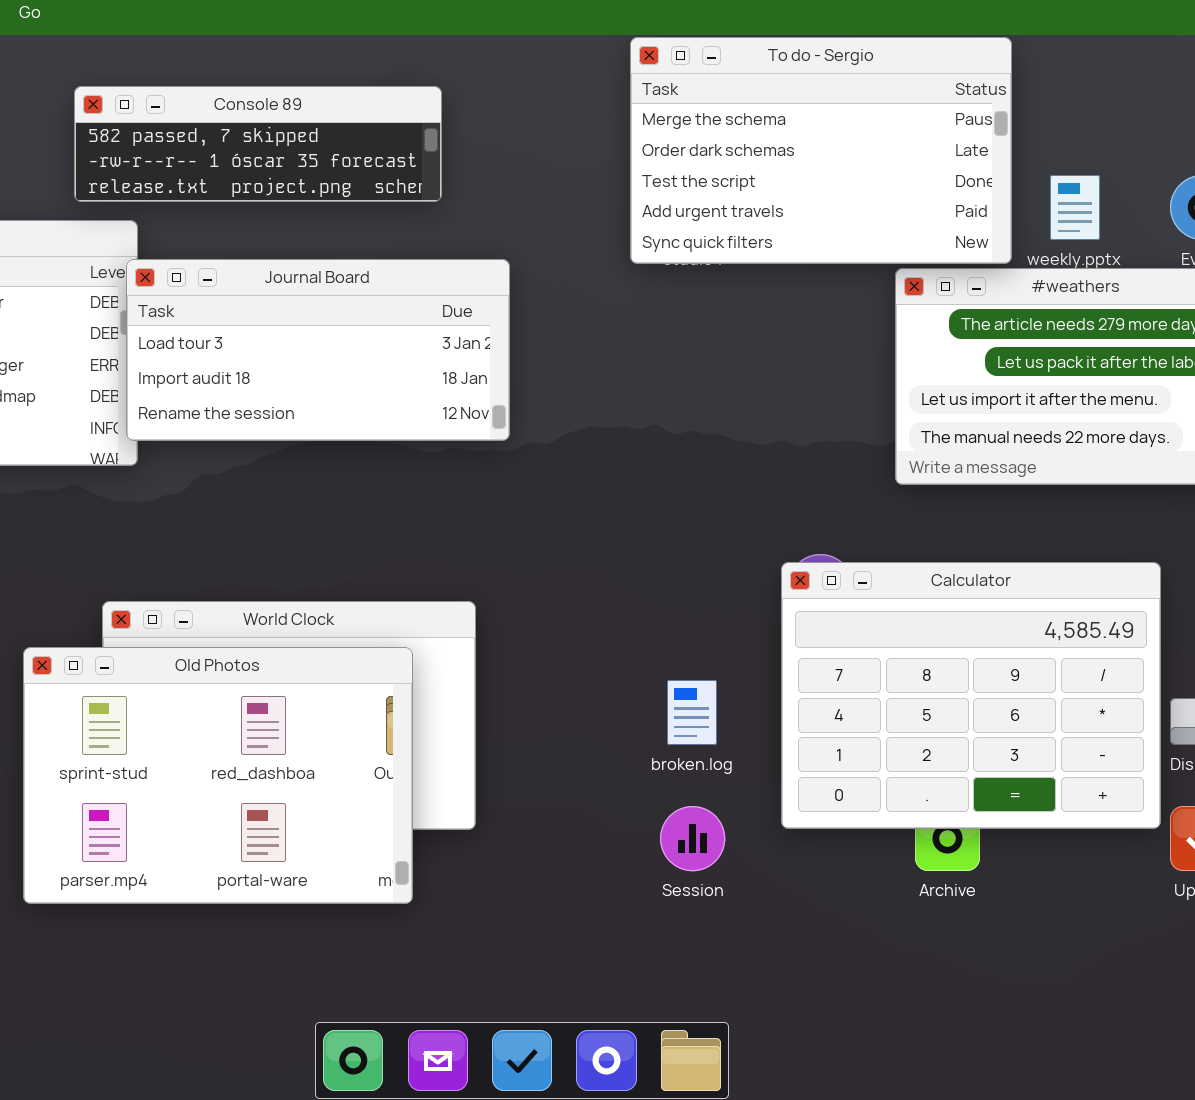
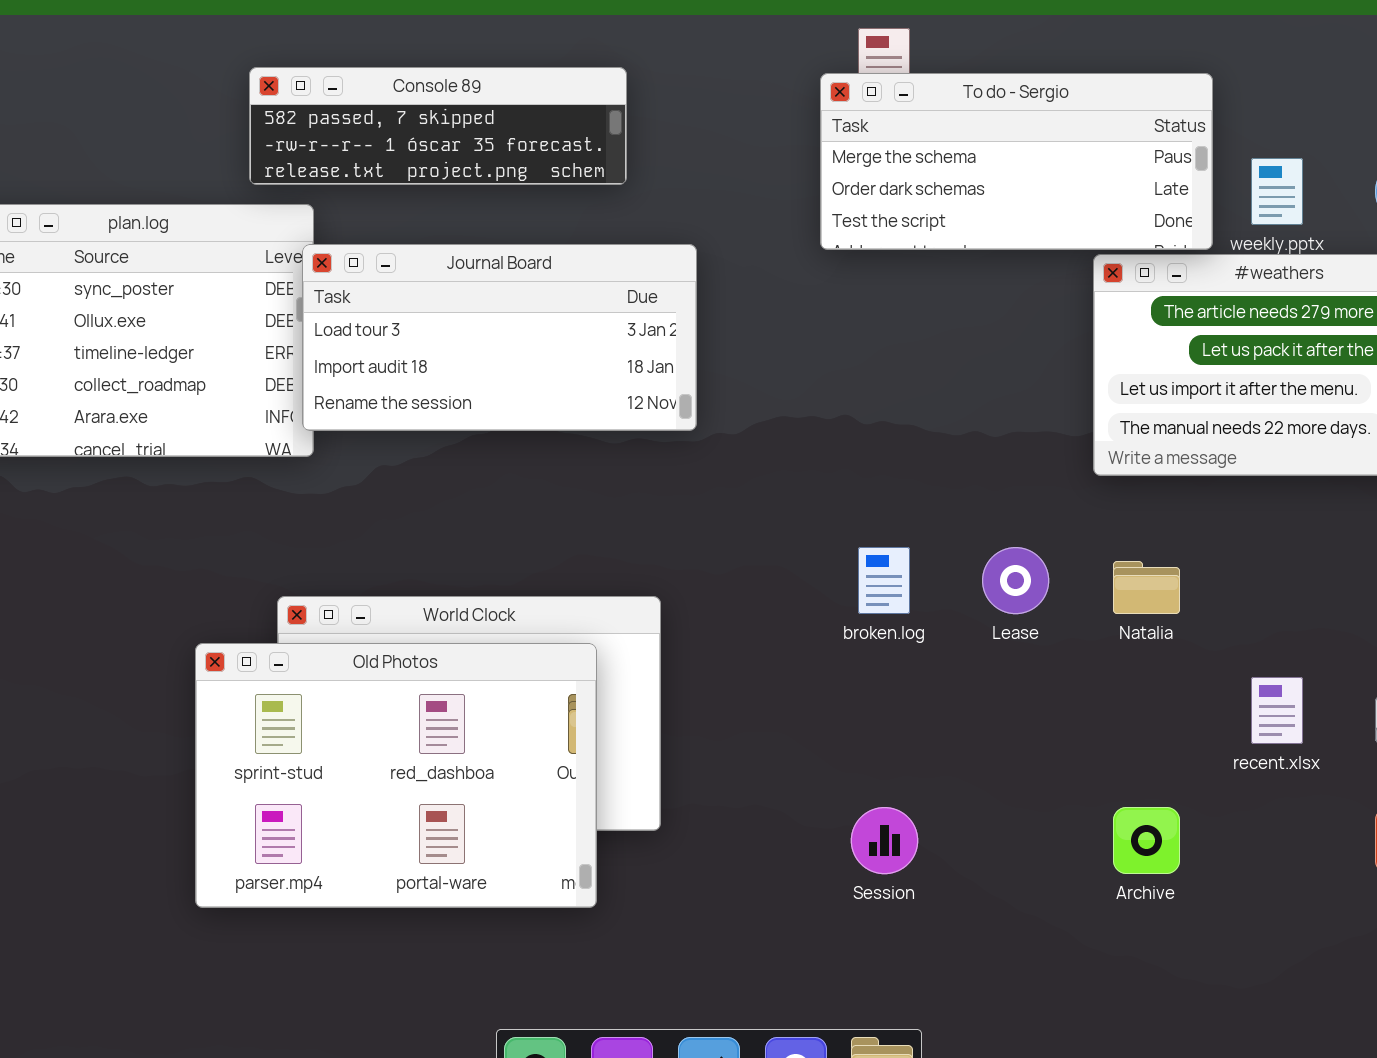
To do - Sergio: [630,37,1012,264] -> [820,73,1213,250], resized
Calculator: [781,562,1161,829] -> none, closed
broken.log: [667,680,717,745] -> [858,547,910,614], moved

